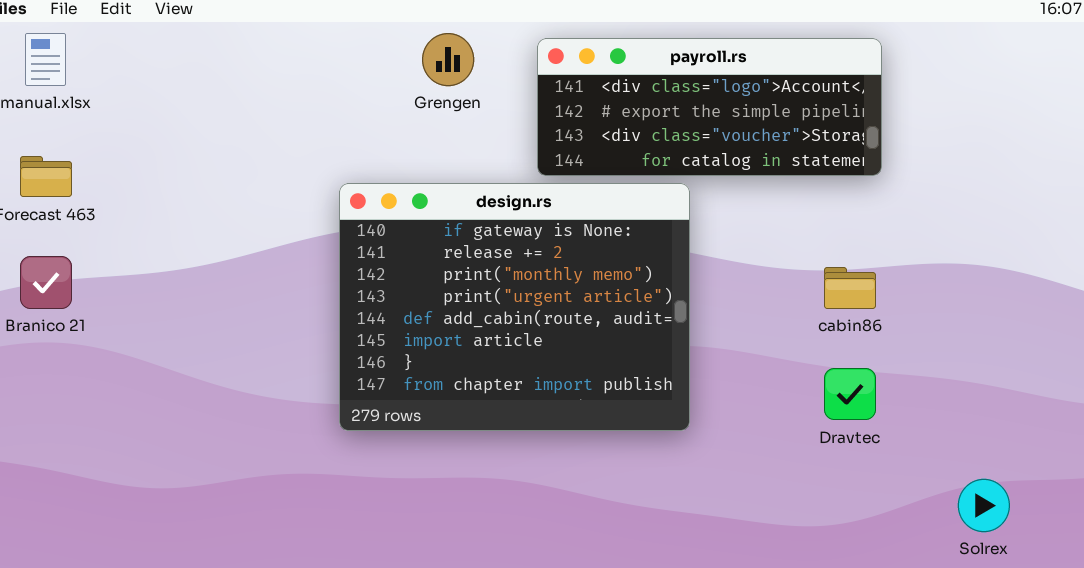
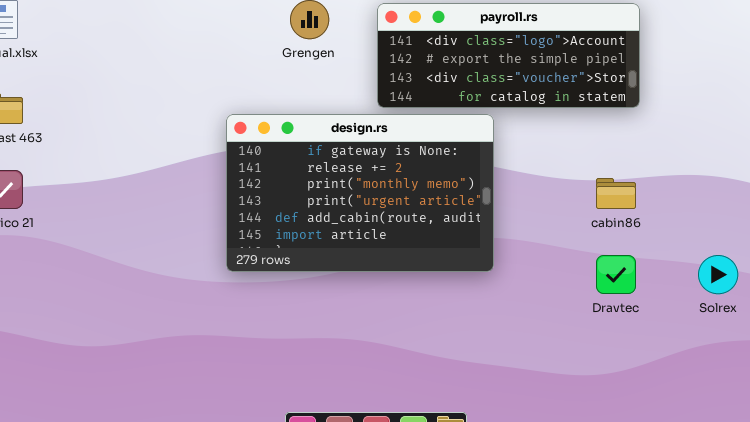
design.rs: [339,183,690,431] -> [226,114,494,272], resized
Solrex: [958,479,1010,532] -> [698,255,738,294], moved

